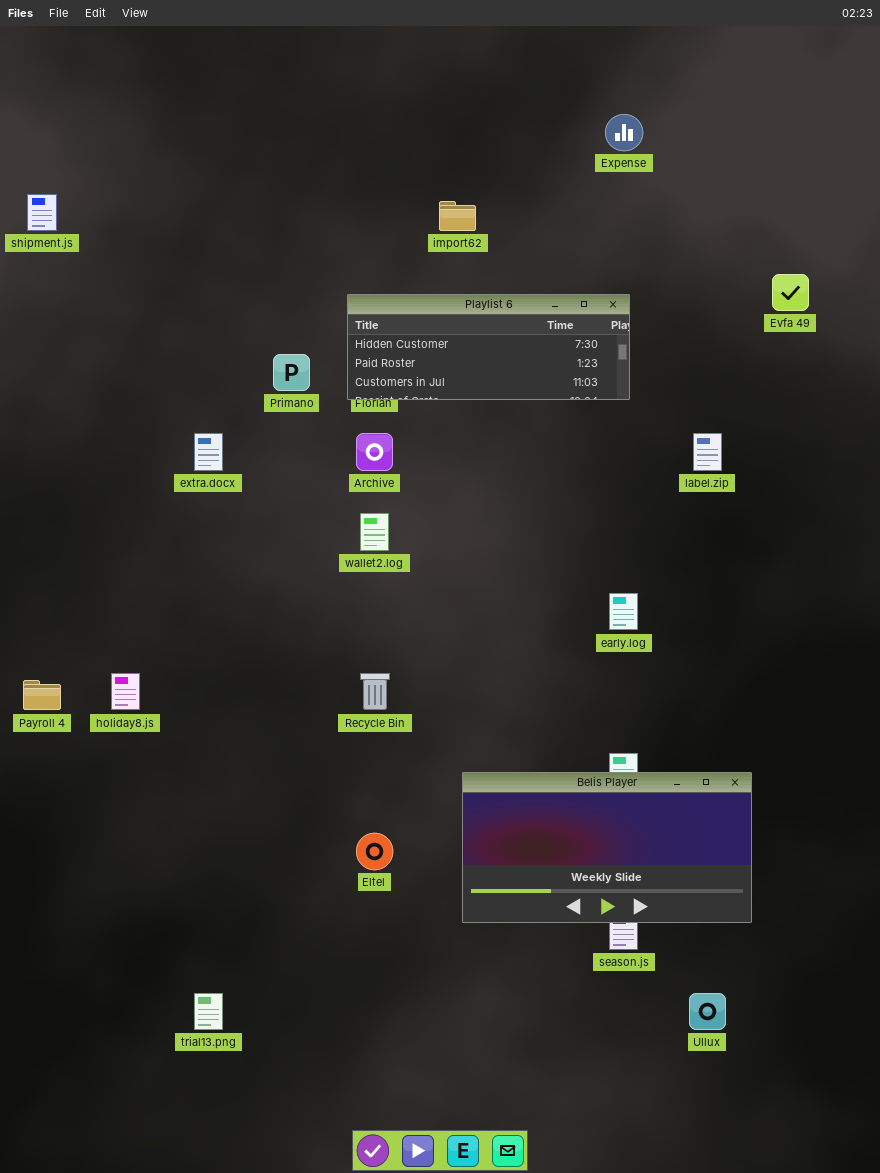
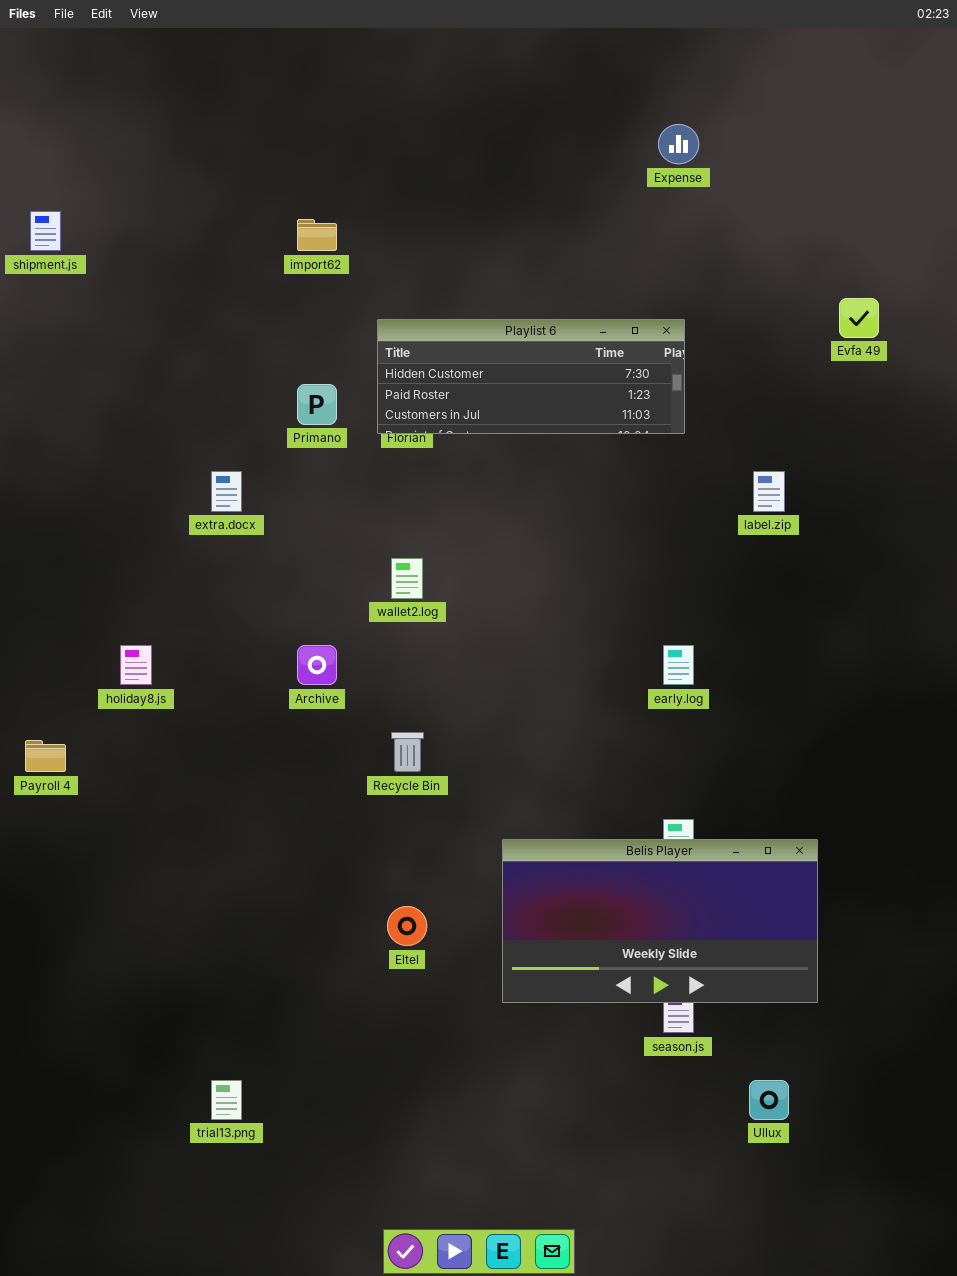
import62: [439,201,476,231] -> [297,219,337,251], moved
Archive: [356,433,393,471] -> [297,645,337,685], moved
holiday8.js: [111,673,140,710] -> [120,645,152,685], moved

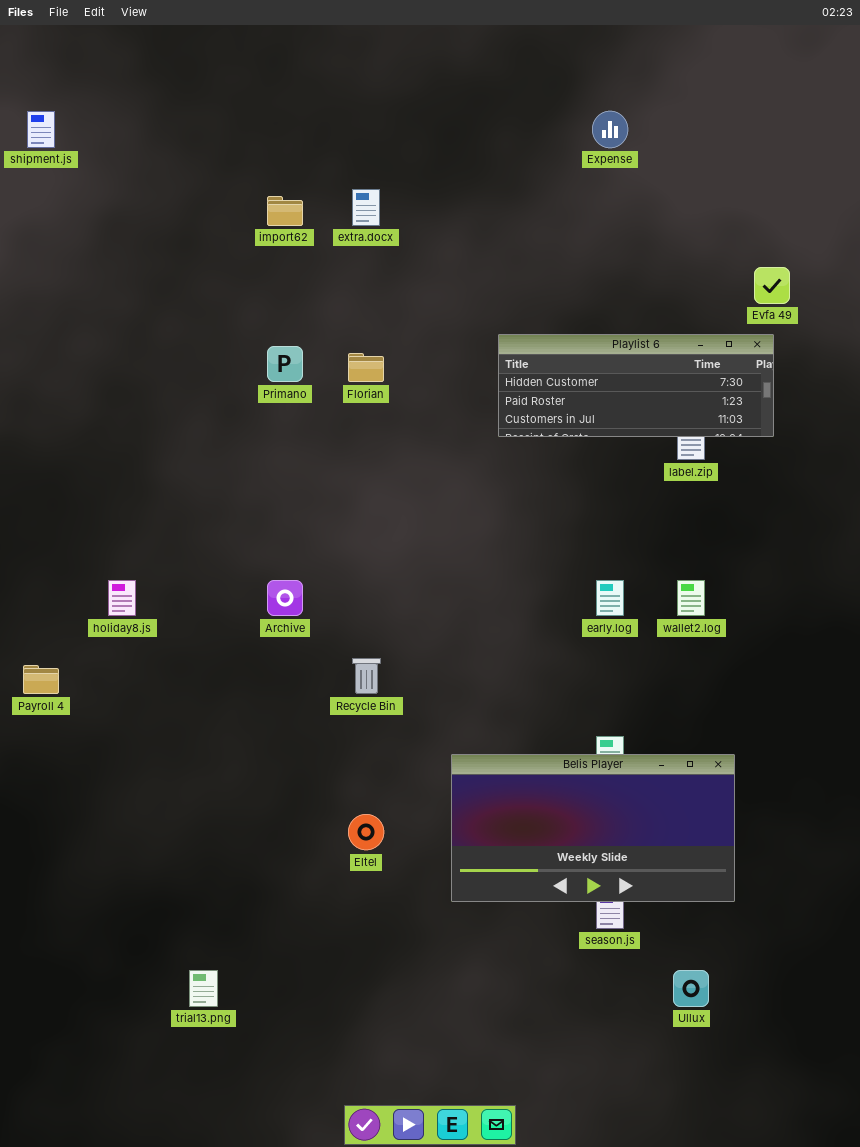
shipment.js: [30,211,61,251] -> [27,111,55,148], moved
Playlist 6: [377,319,685,434] -> [498,334,774,437], moved
extra.docx: [211,471,242,512] -> [352,189,380,226], moved
wallet2.log: [391,558,423,599] -> [677,580,705,616], moved

